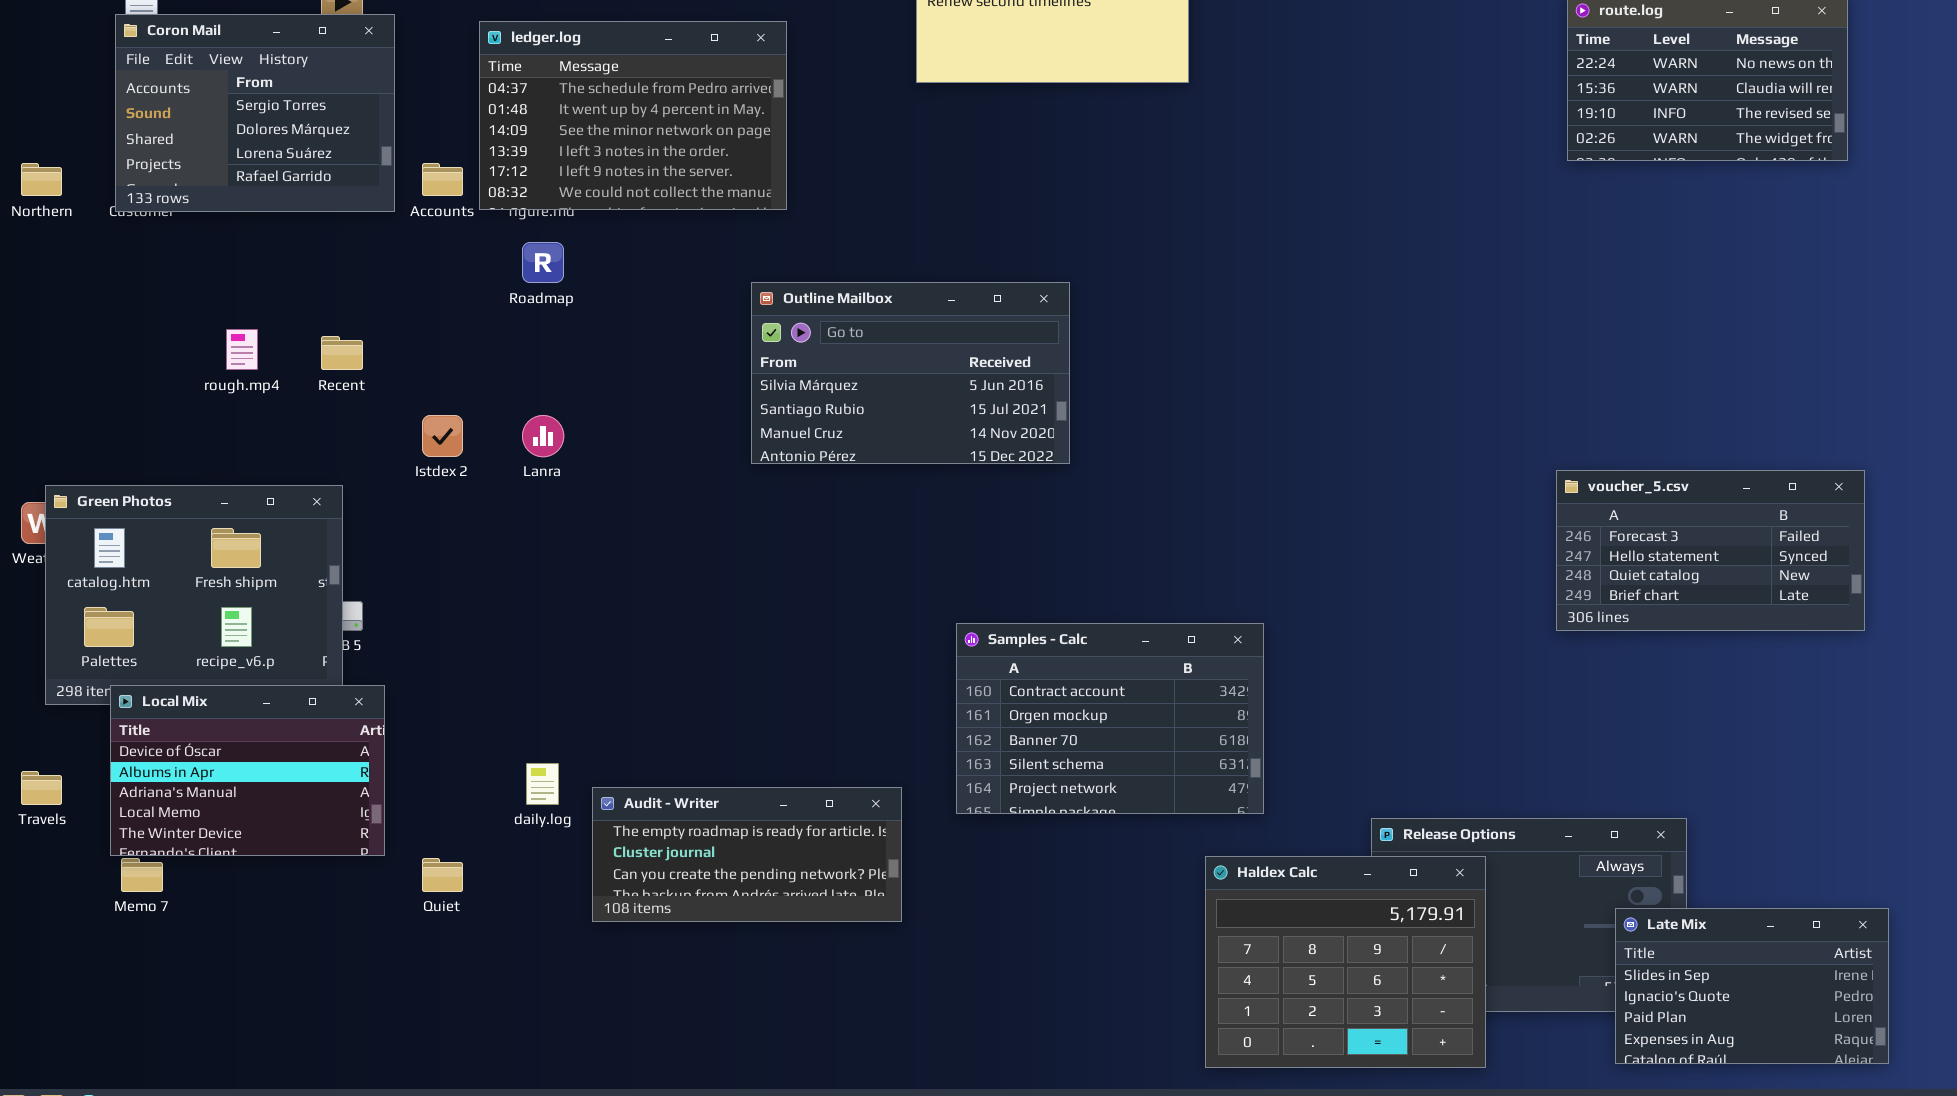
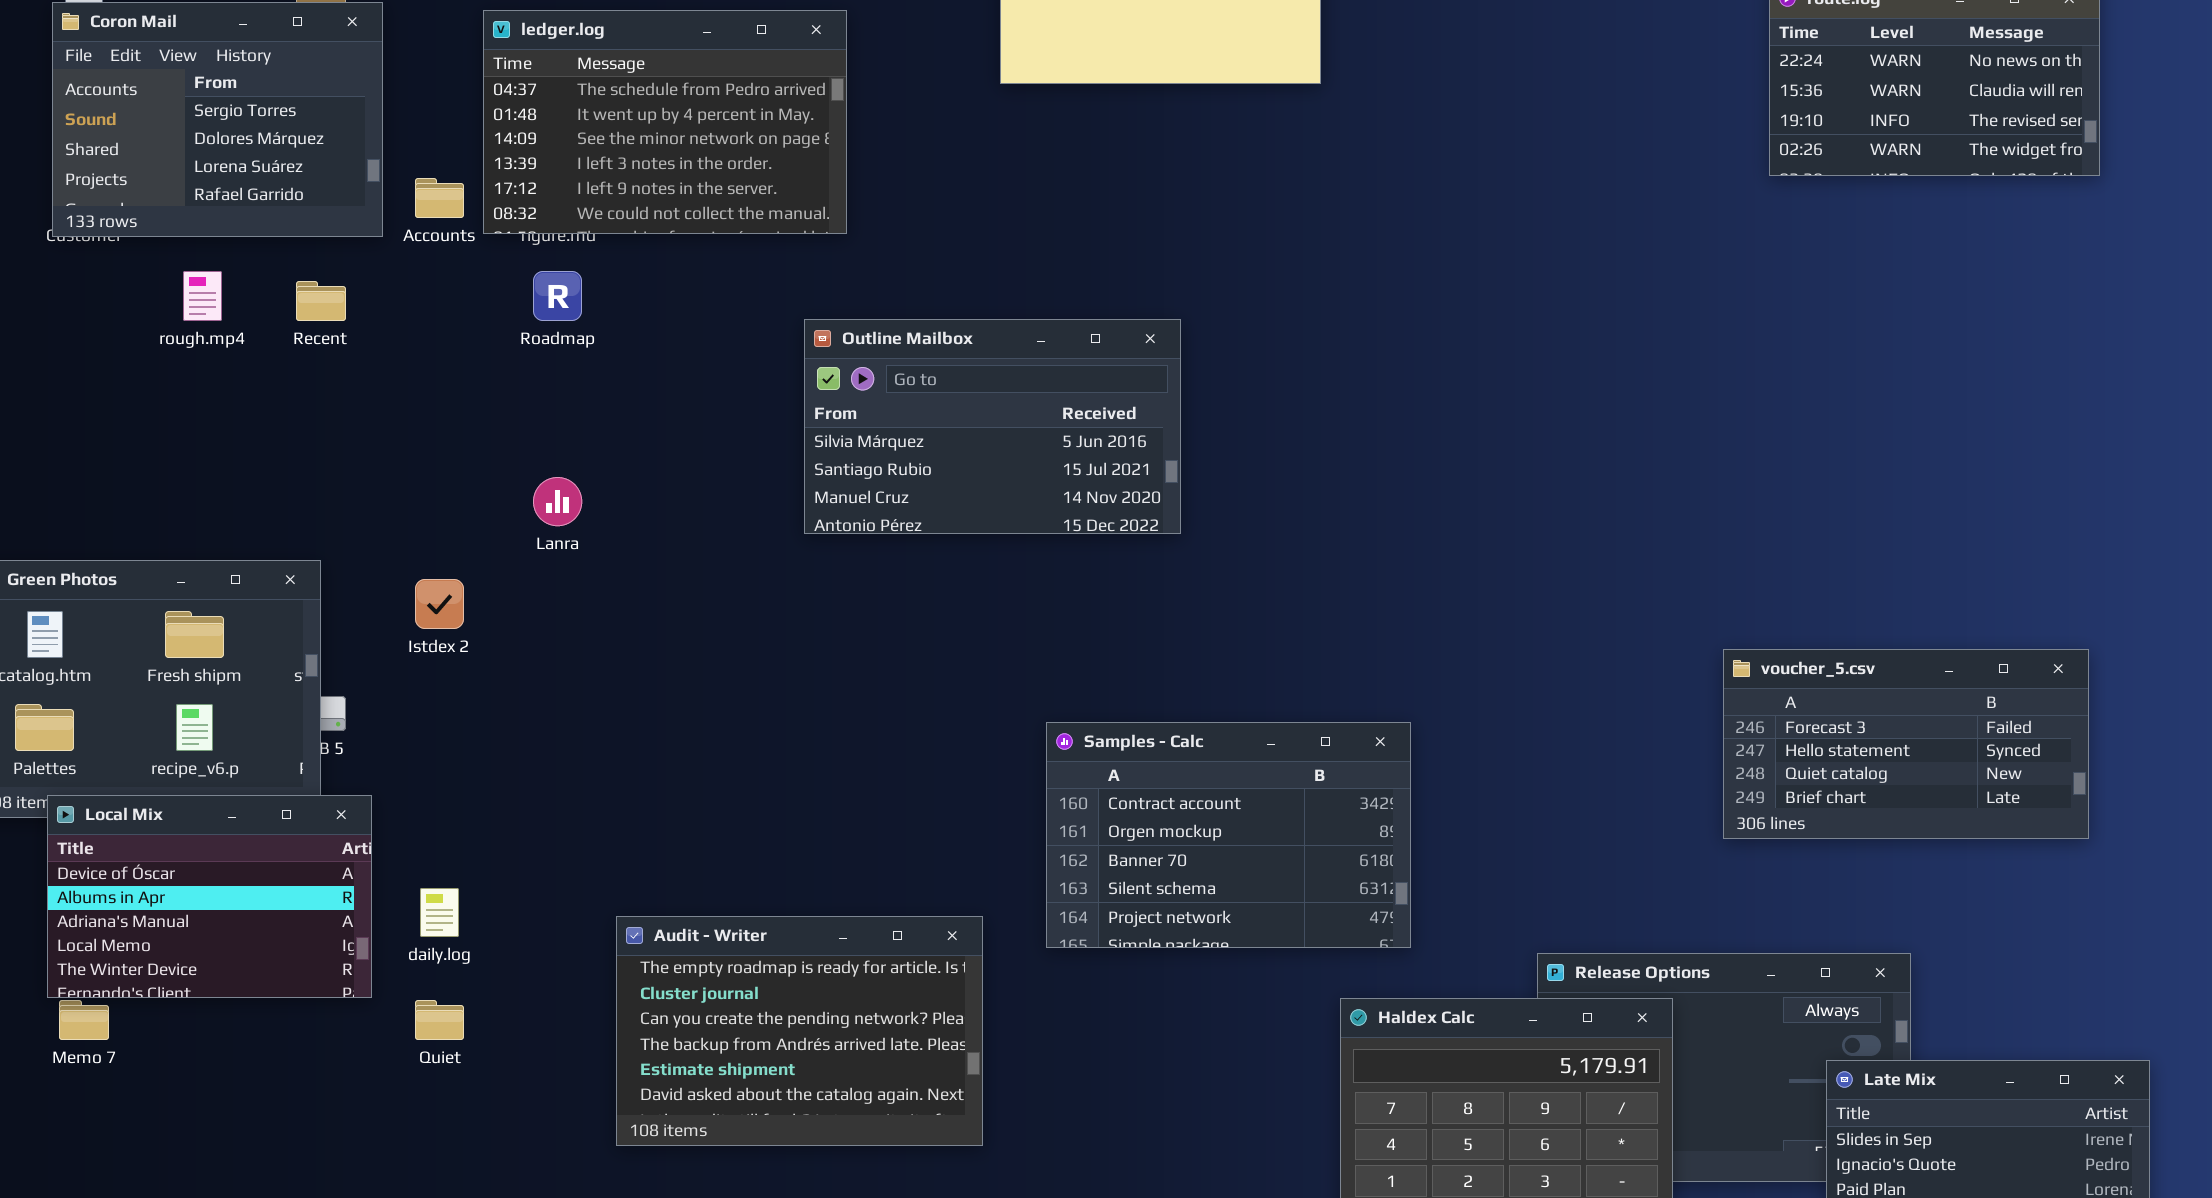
rough.mp4: [226,329,258,370] -> [183,271,222,321], moved
Recent: [321,336,363,370] -> [296,281,346,321], moved
Istdex 2: [422,415,463,457] -> [415,579,464,629], moved
voucher_5.csv: [1556,470,1865,631] -> [1723,649,2089,839], moved
daily.log: [526,763,559,805] -> [420,888,459,937], moved
Audit - Writer: [592,787,902,922] -> [616,916,983,1146], resized

